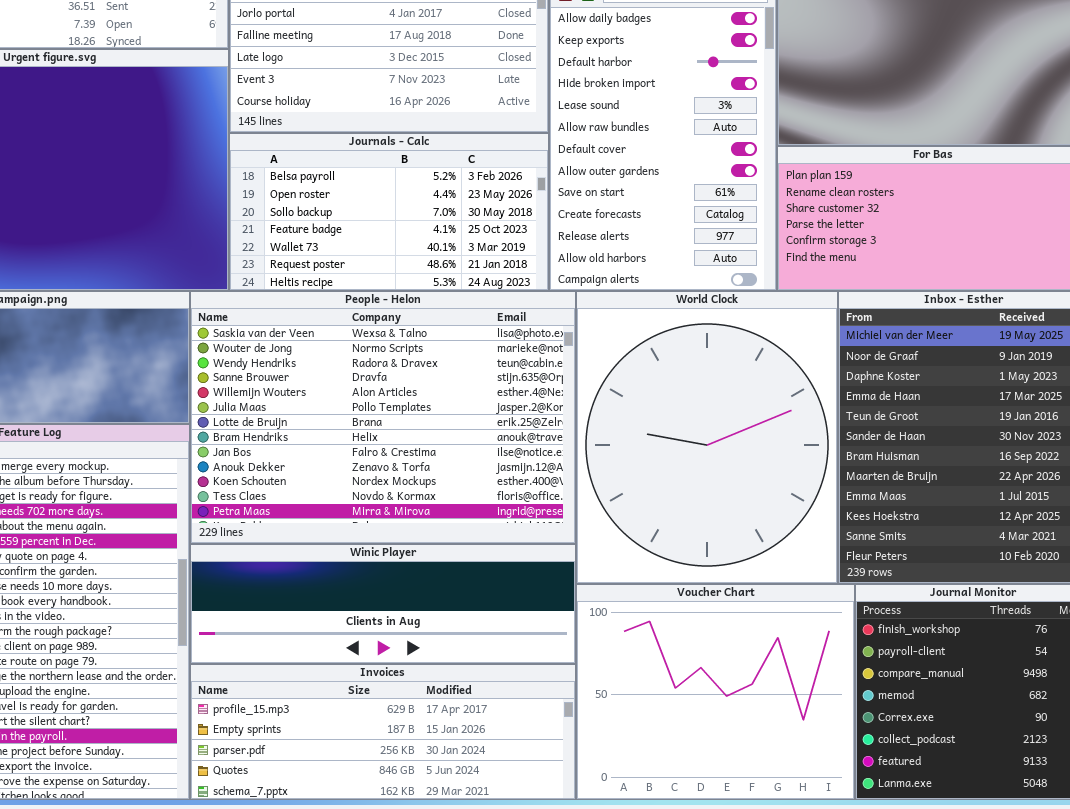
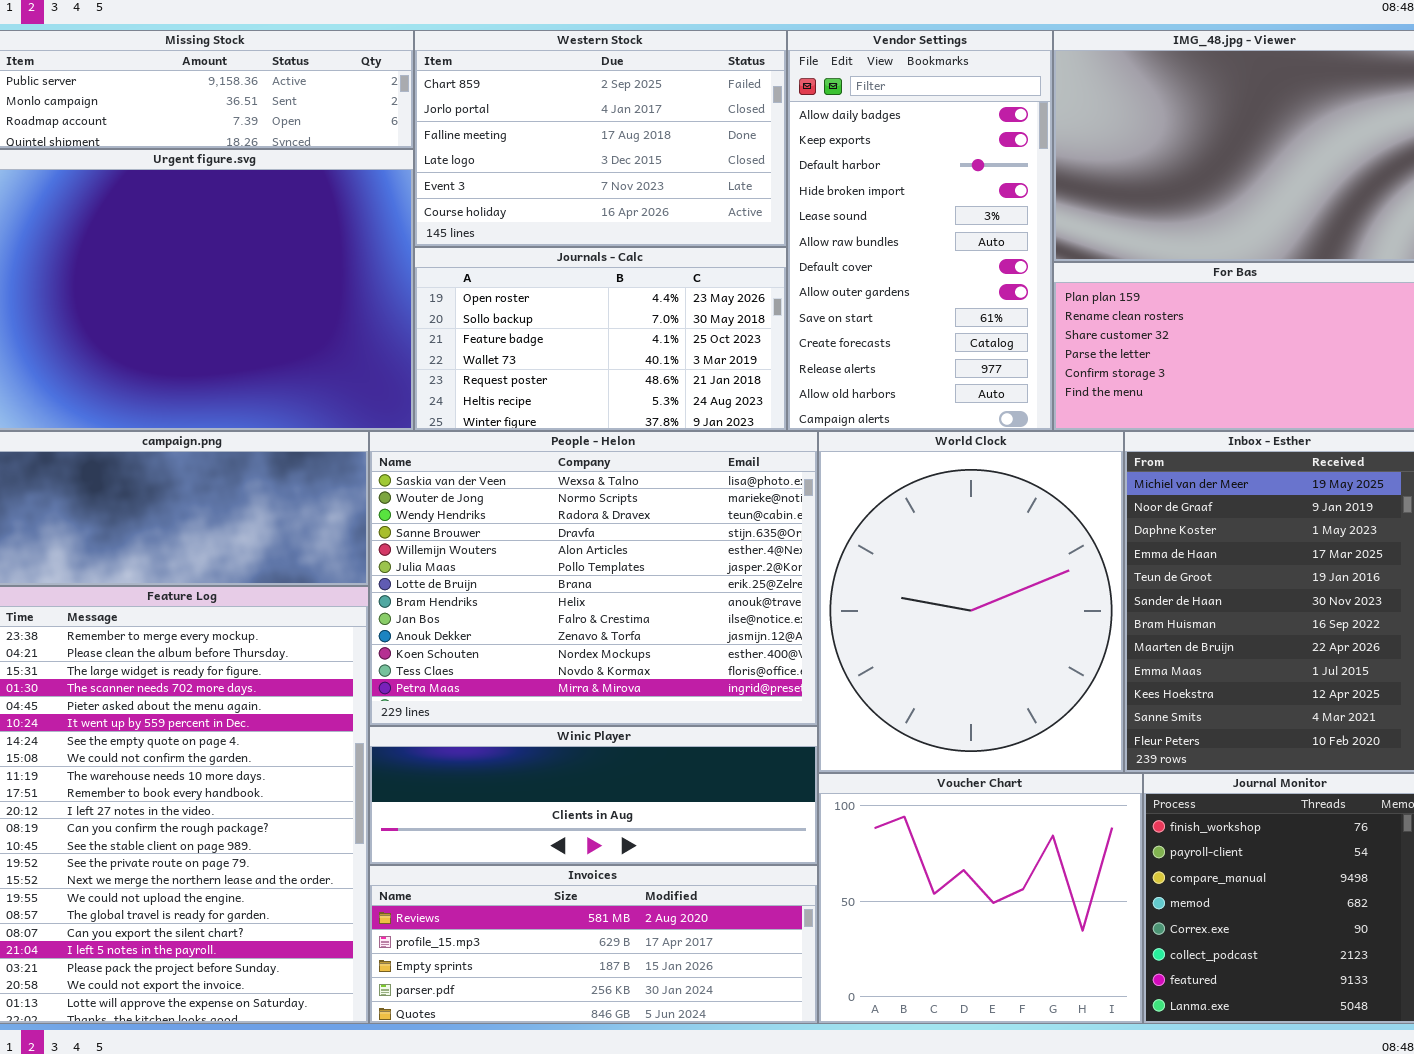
Journals - Calc: [229,133,549,291] -> [414,247,787,431], scrolled down 1 row
Invoices: [190,664,576,800] -> [369,865,818,1024], scrolled up 1 row

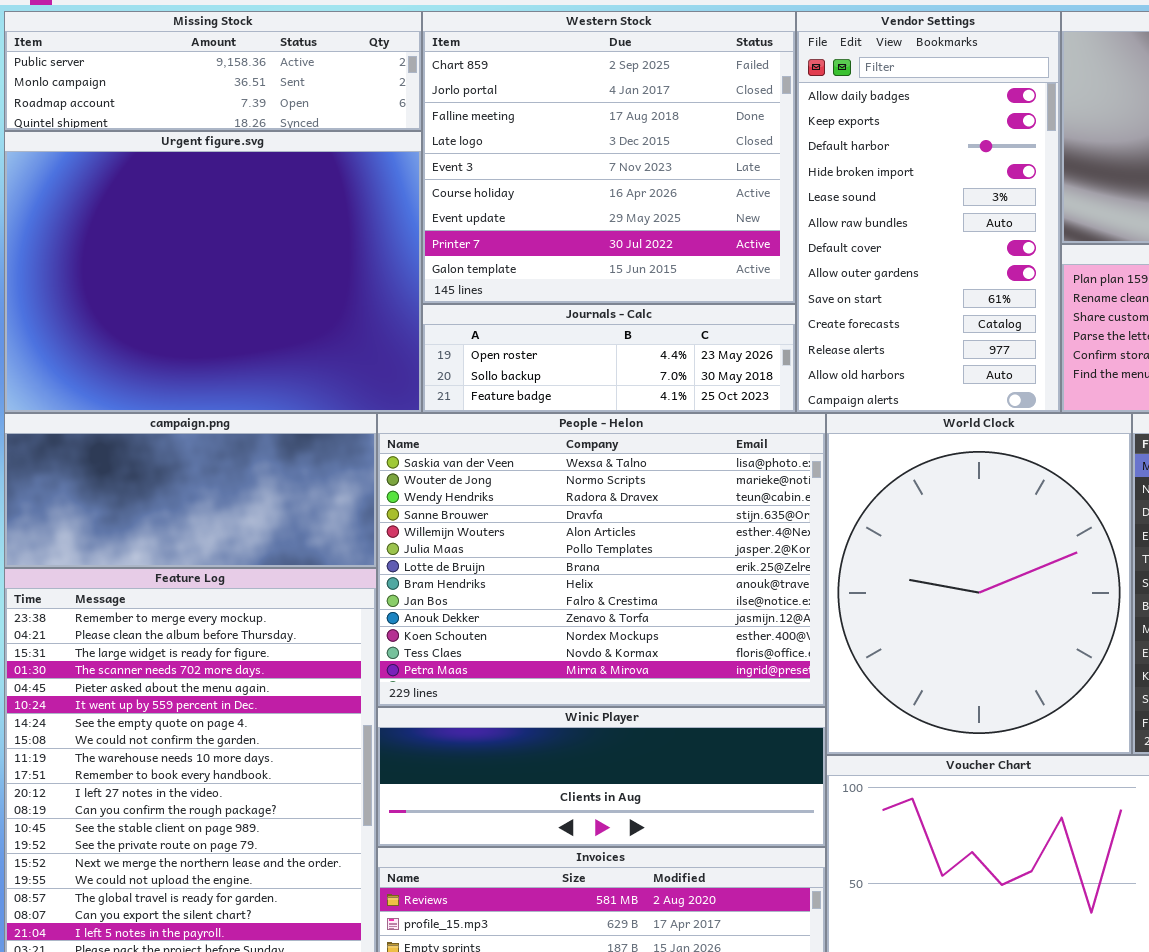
Western Stock: [414,30,787,247] -> [422,11,796,304], resized
Journals - Calc: [414,247,787,431] -> [422,304,796,413], resized

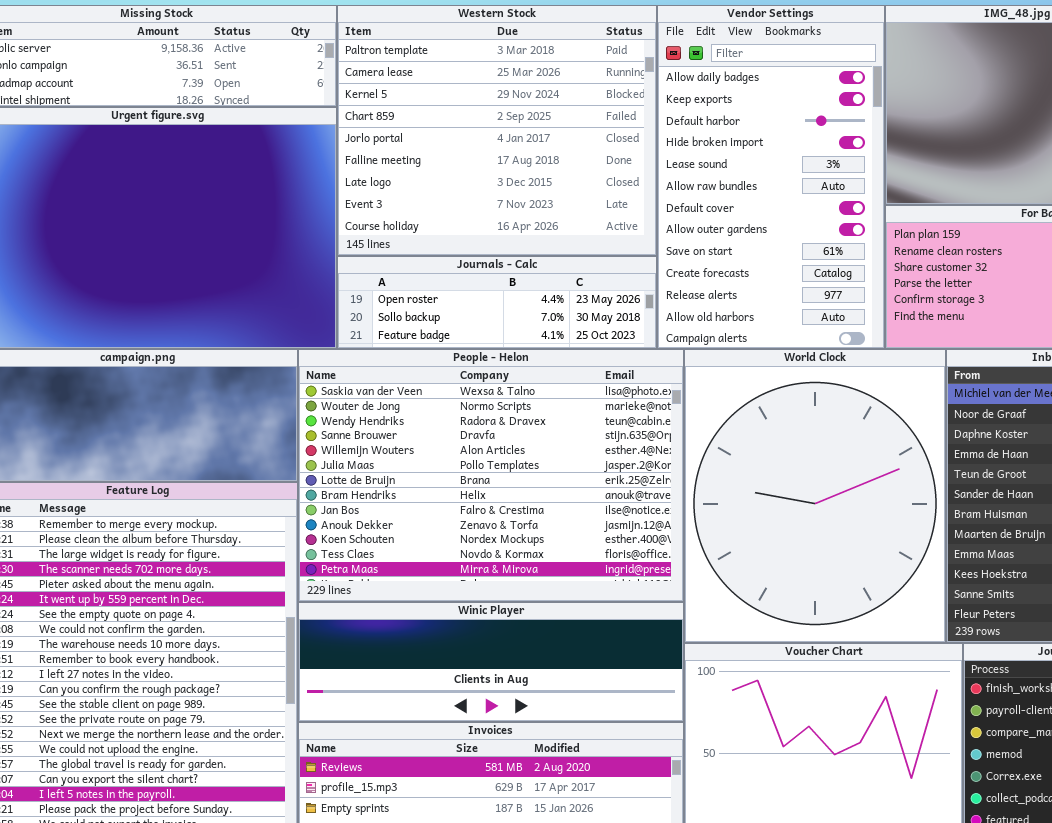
Western Stock: [422,11,796,304] -> [337,5,657,256], scrolled up 3 rows

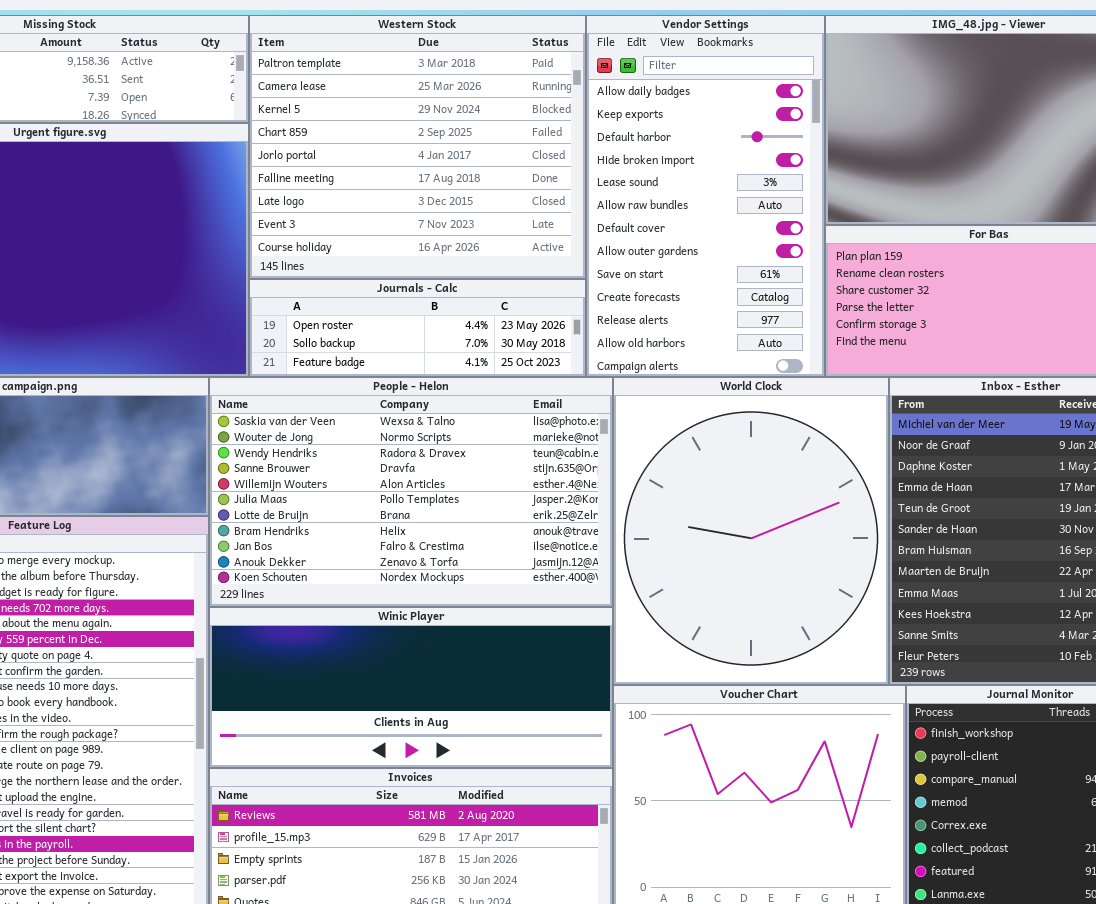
People - Helon: [298,349,684,602] -> [209,377,613,607], resized
Winic Player: [298,602,684,722] -> [209,607,613,768], resized

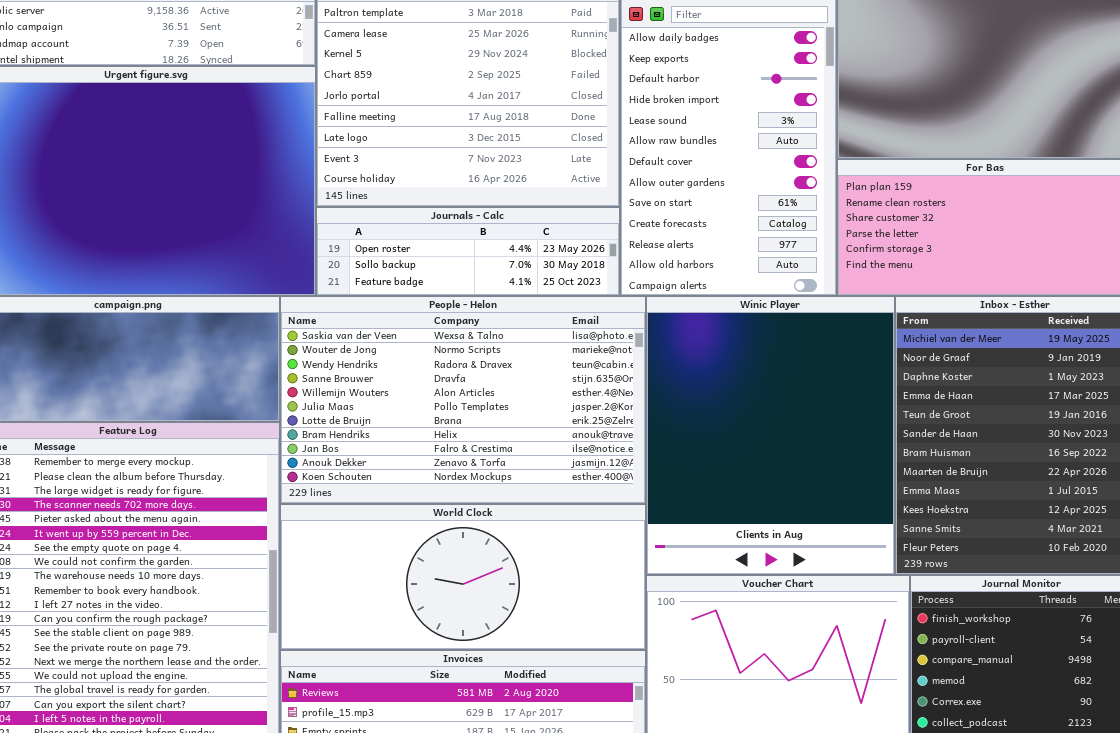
World Clock: [613,377,889,685] -> [280,504,646,650], moved, resized
Winic Player: [209,607,613,768] -> [646,296,895,575], moved, resized

